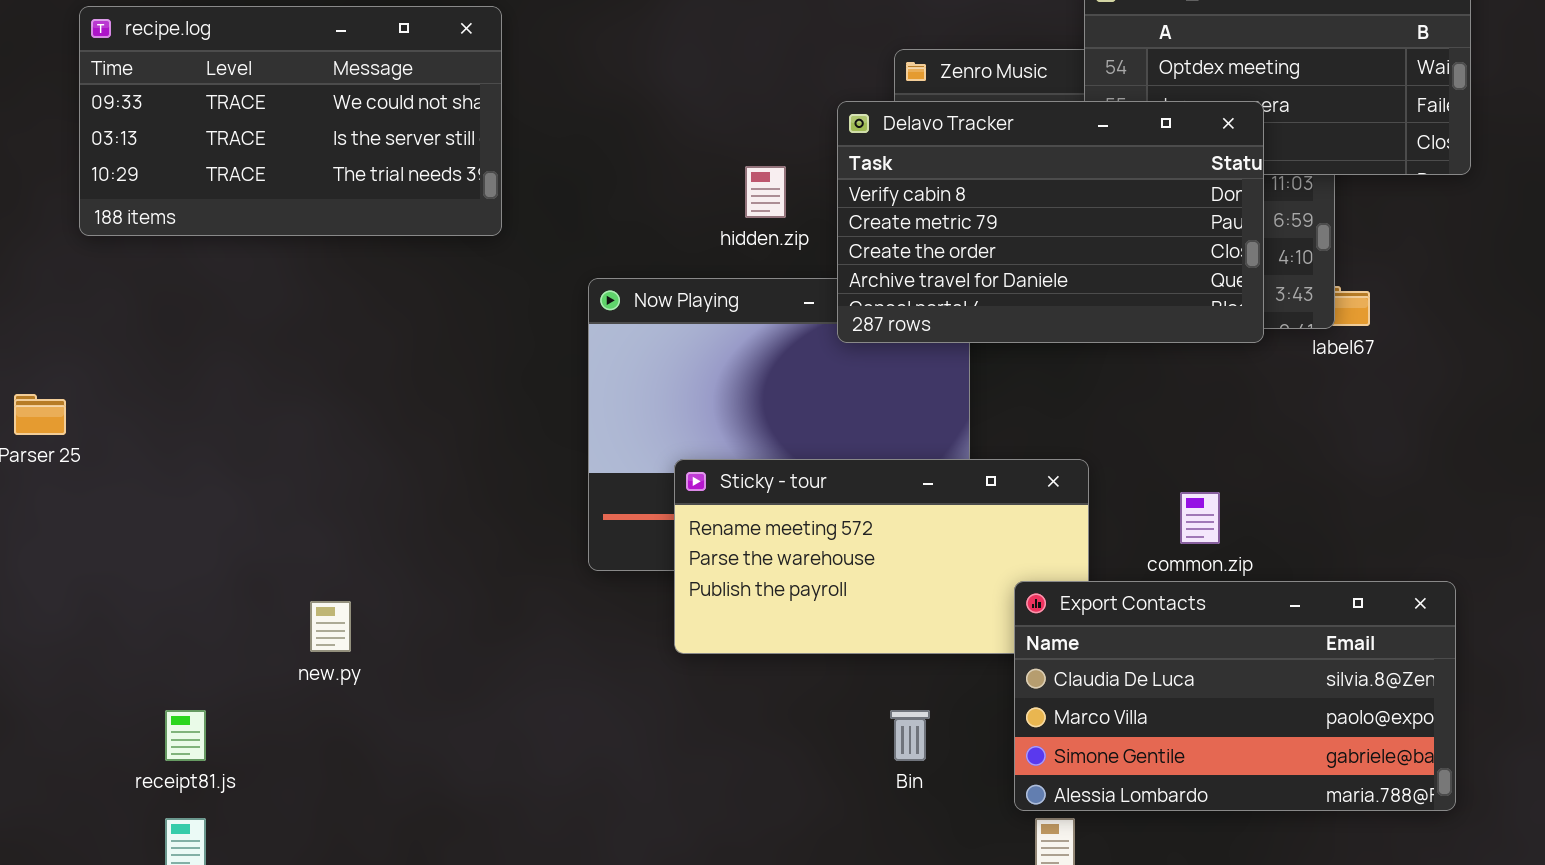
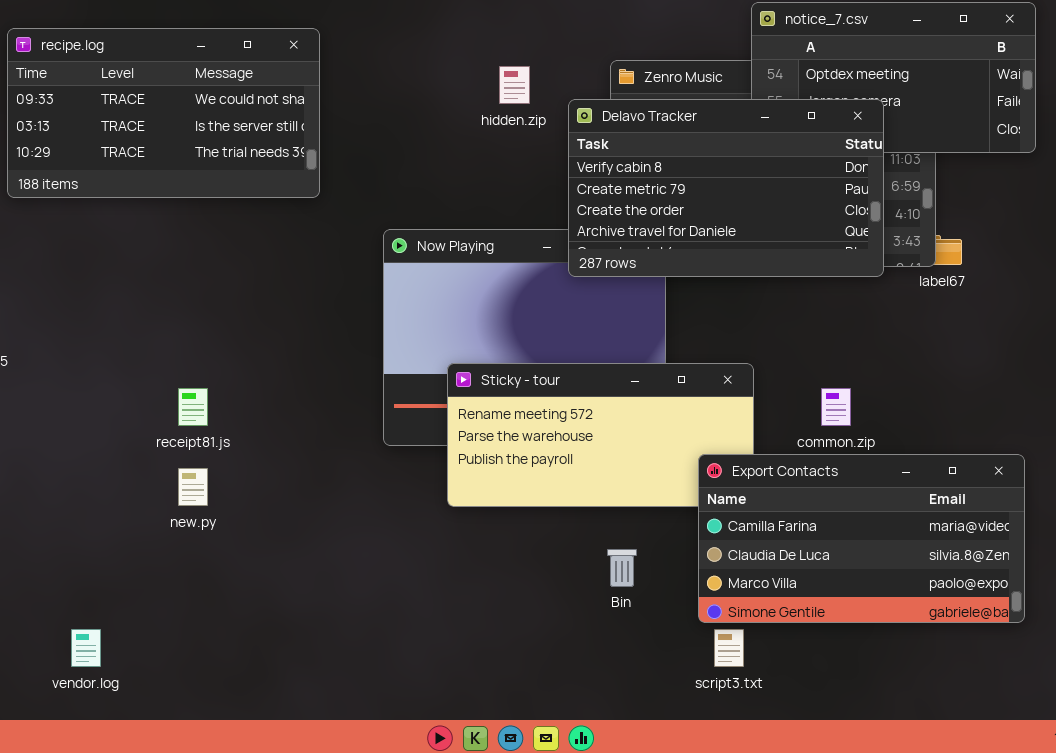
hidden.zip: [745,166,786,218] -> [499,66,530,104], moved
Export Contacts: [1014,581,1456,811] -> [698,454,1025,623], scrolled up 1 row
receipt81.js: [165,710,206,761] -> [178,388,208,426], moved

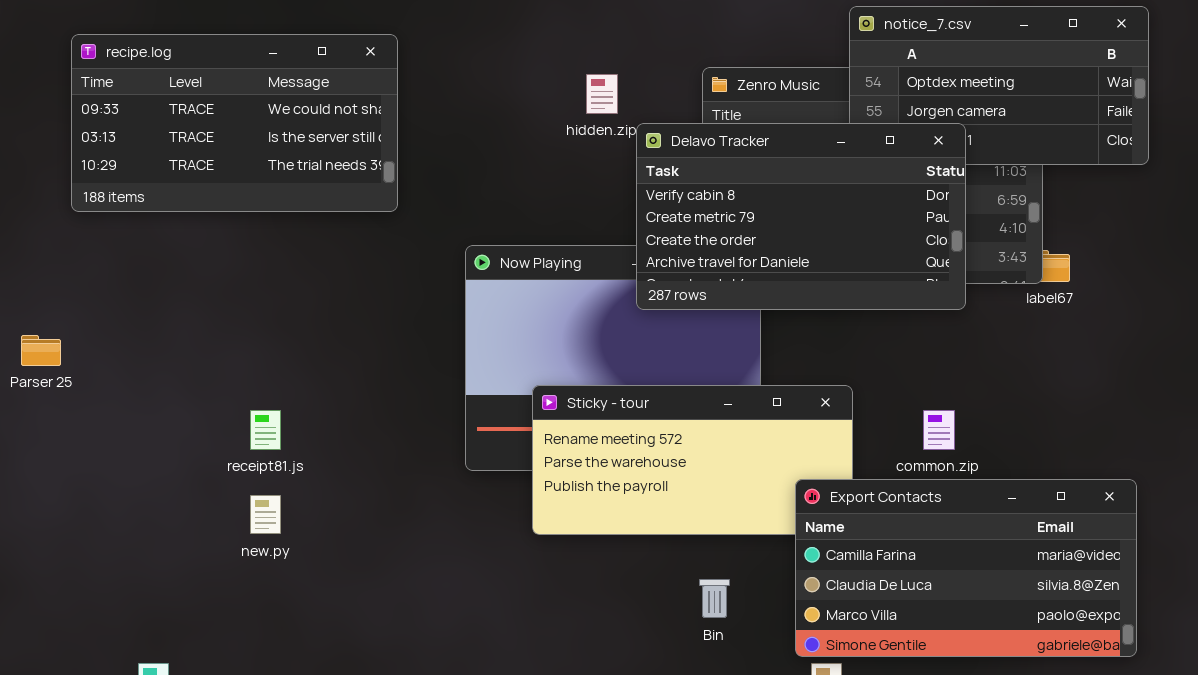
Delavo Tracker: [568,99,884,277] -> [636,123,966,310], moved

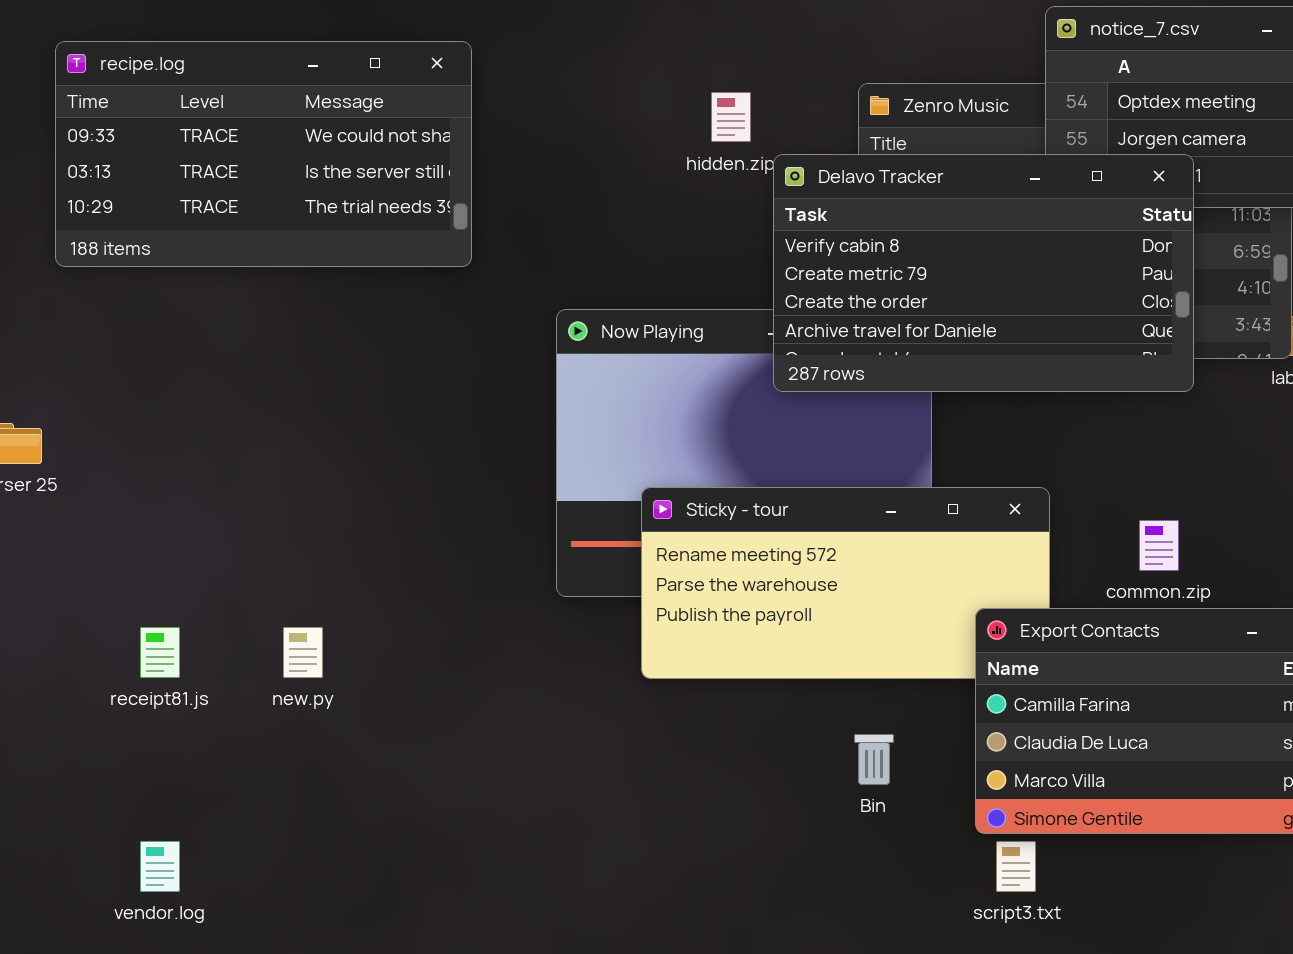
receipt81.js: [250,410,281,450] -> [140,627,180,678], moved

